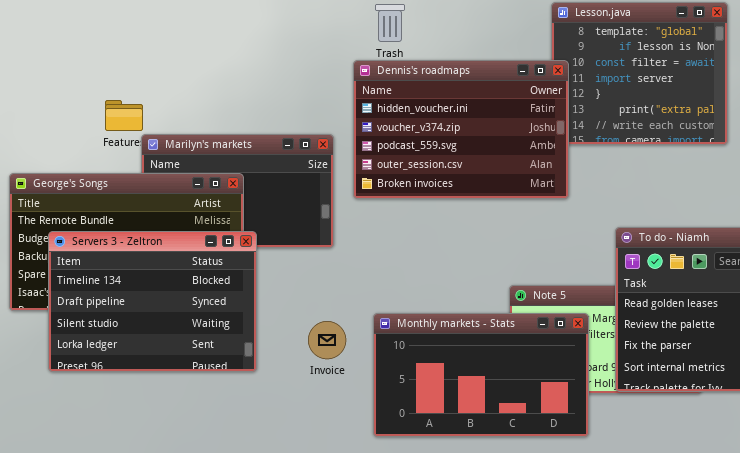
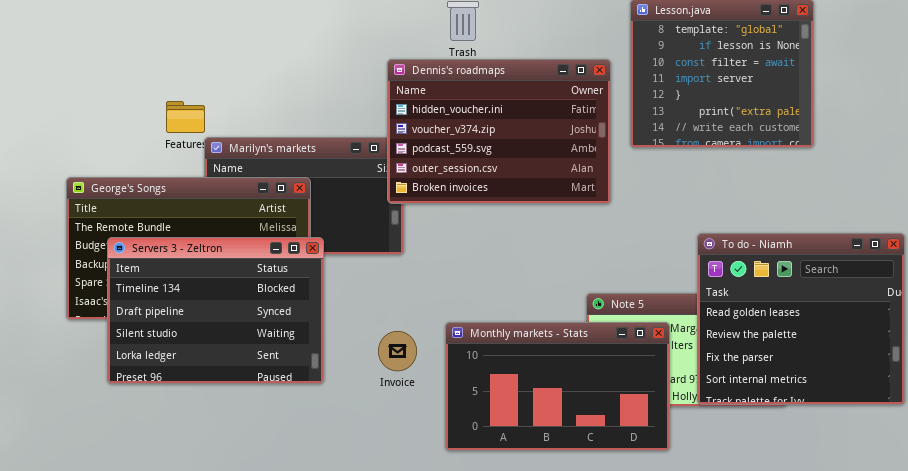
Dennis's roadmaps: [353,60,569,199] -> [387,59,611,204], moved

